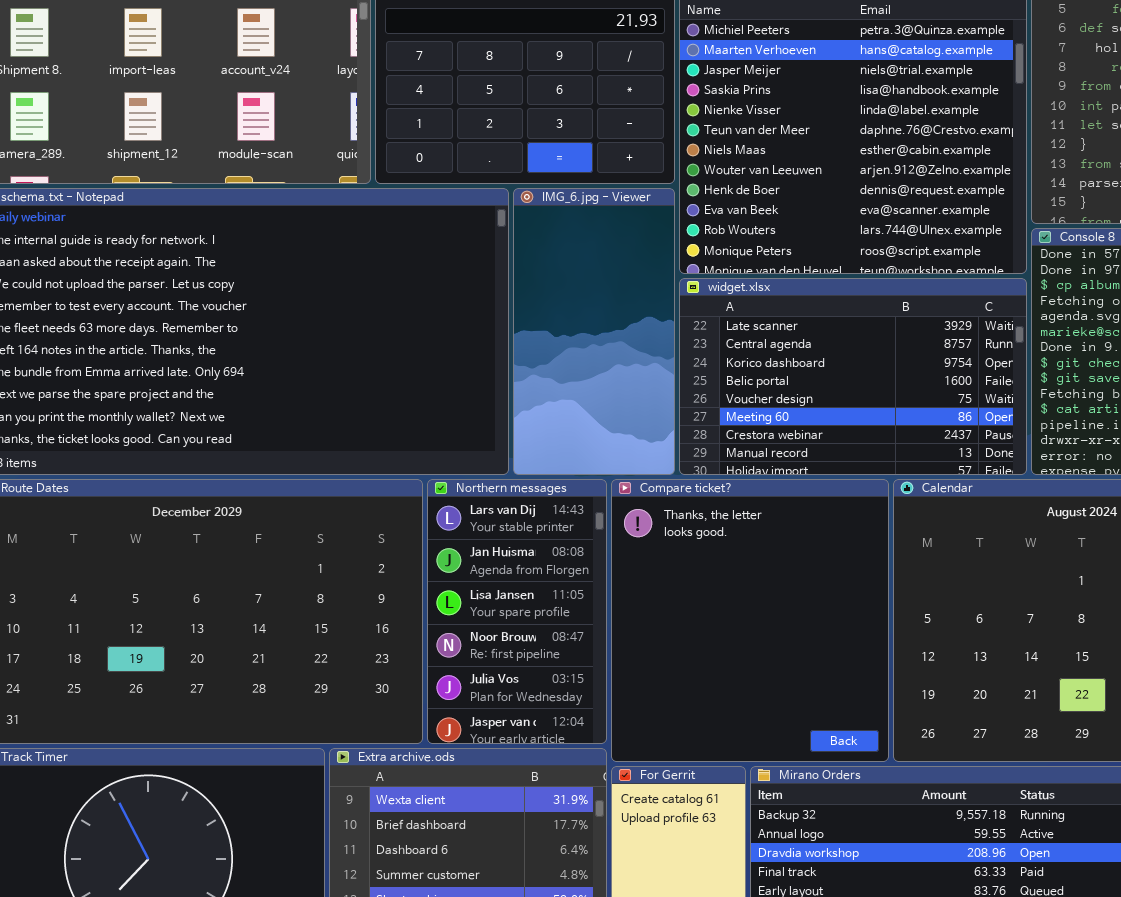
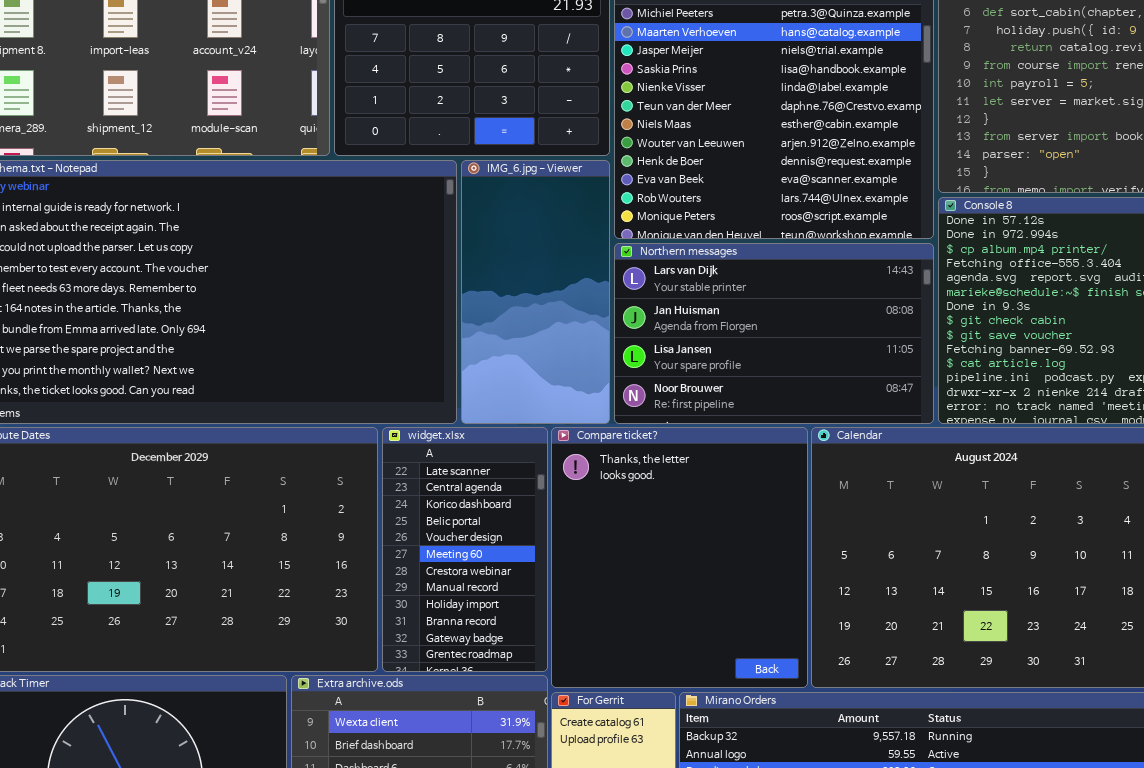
widget.xlsx: [679,278,1027,475] -> [382,427,548,672], moved, resized
Northern messages: [427,479,607,744] -> [614,243,934,424], moved, resized

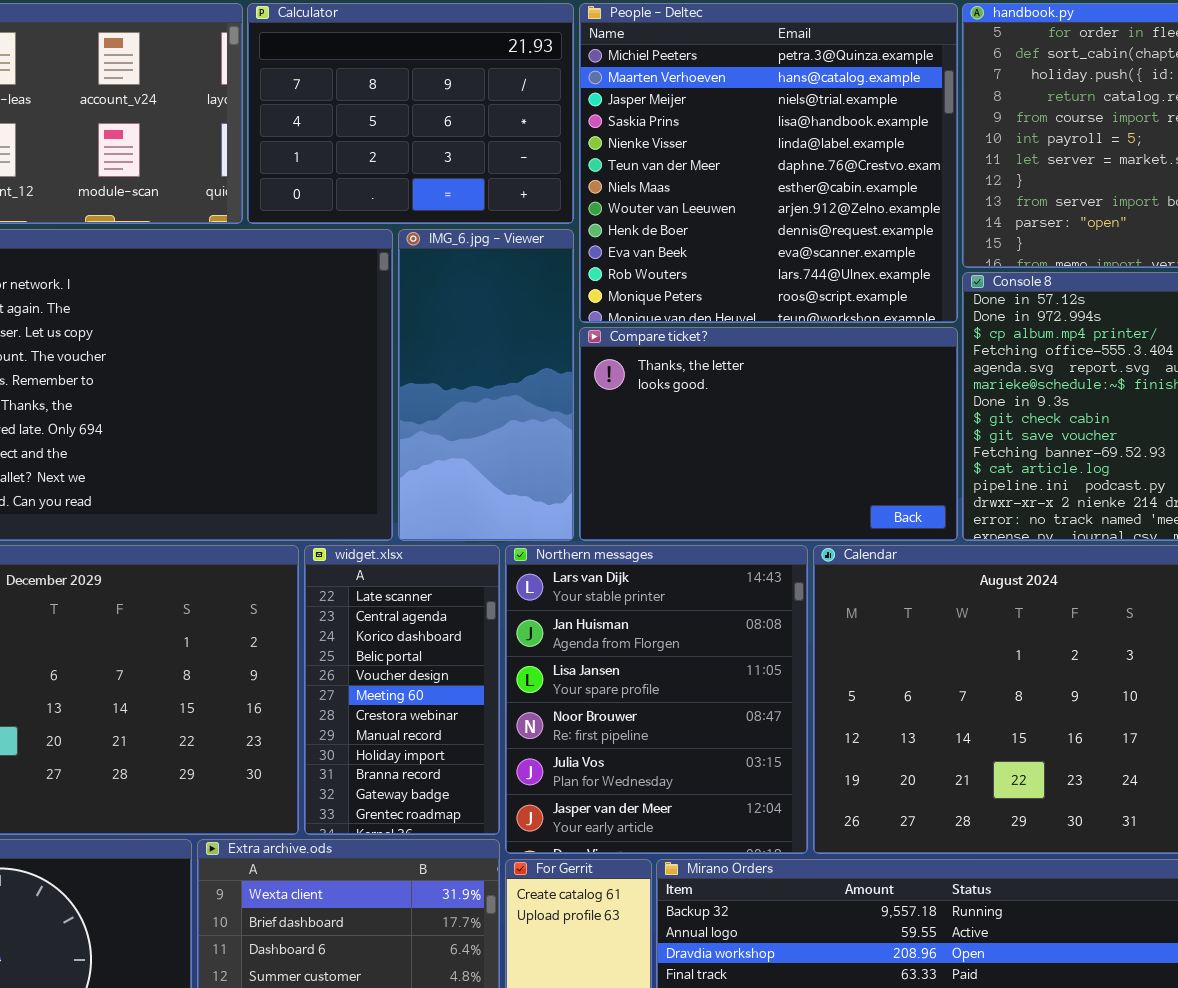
Northern messages: [614,243,934,424] -> [505,545,808,854], moved, resized
Compare ticket?: [551,427,808,688] -> [579,327,958,541], moved, resized

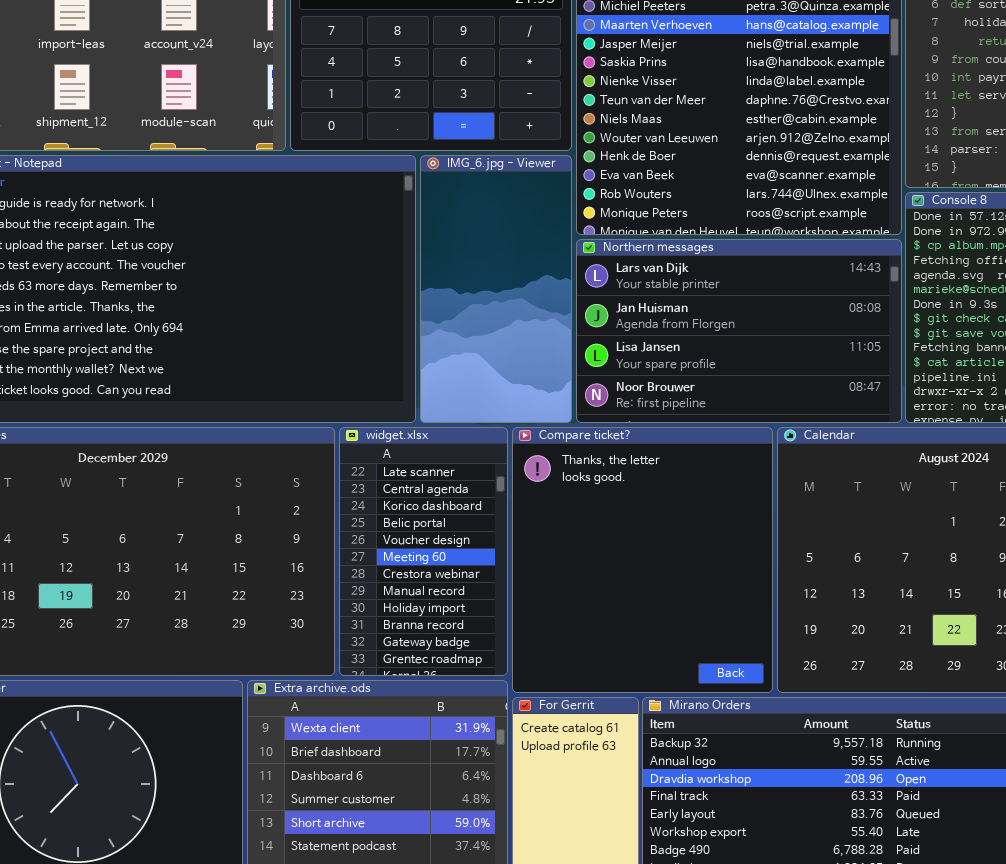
Compare ticket?: [579,327,958,541] -> [512,427,773,693], moved, resized
Northern messages: [505,545,808,854] -> [576,239,902,423], moved, resized

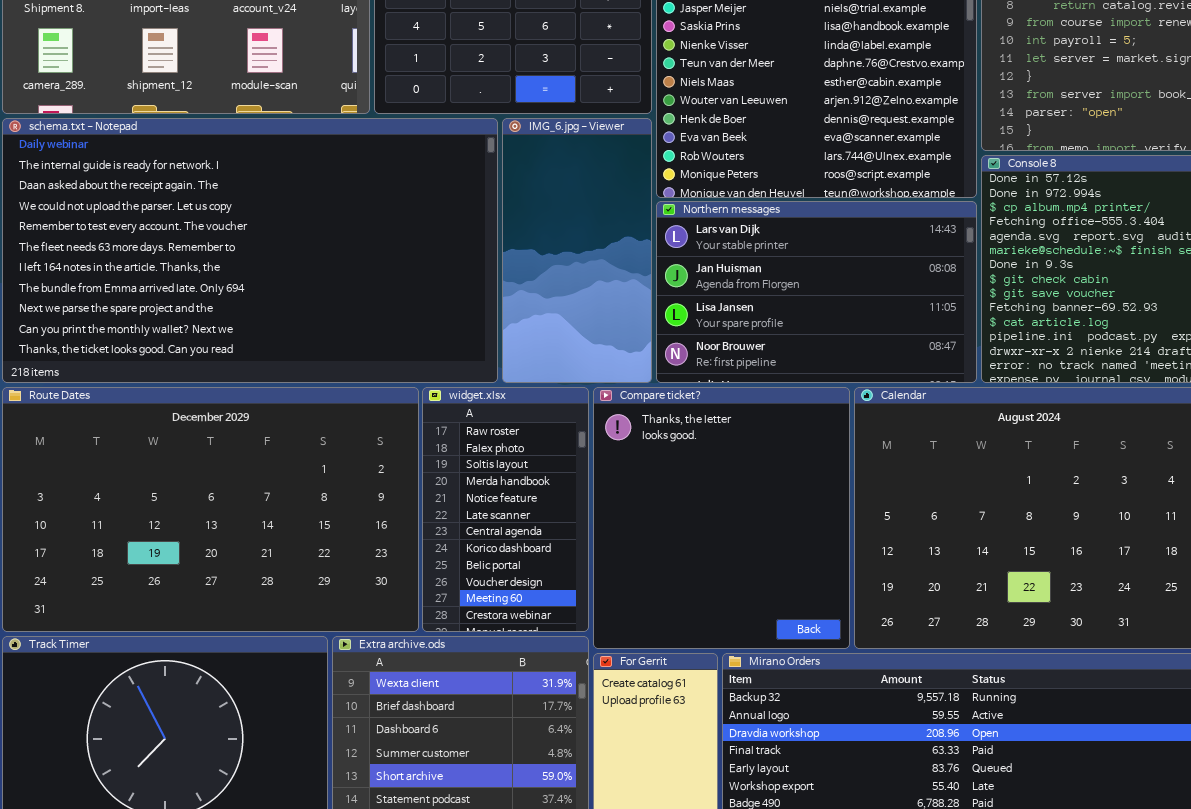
widget.xlsx: [339,427,508,676] -> [422,387,589,632], scrolled up 5 rows

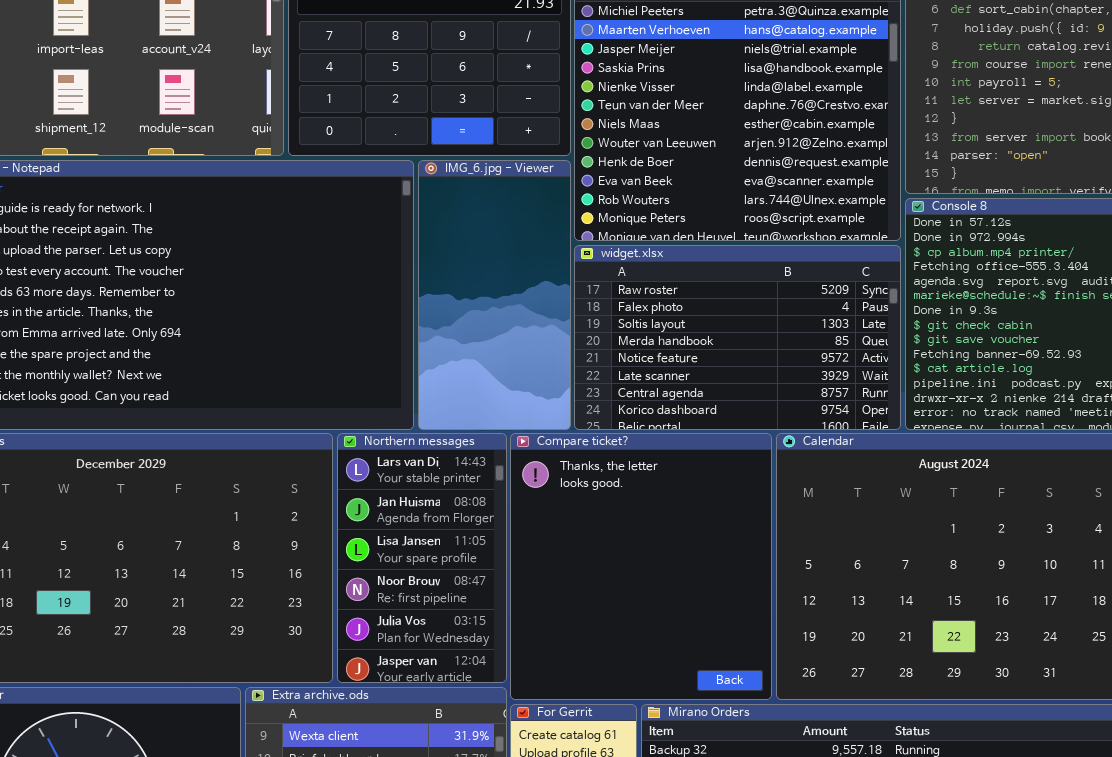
Northern messages: [656,201,977,383] -> [337,433,507,683], moved, resized
widget.xlsx: [422,387,589,632] -> [574,245,901,430], moved, resized

